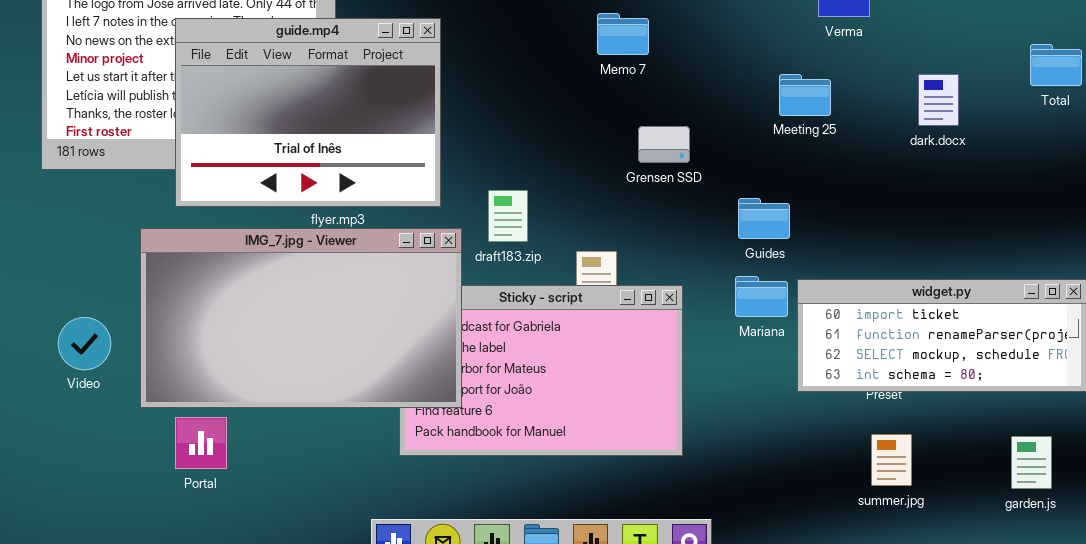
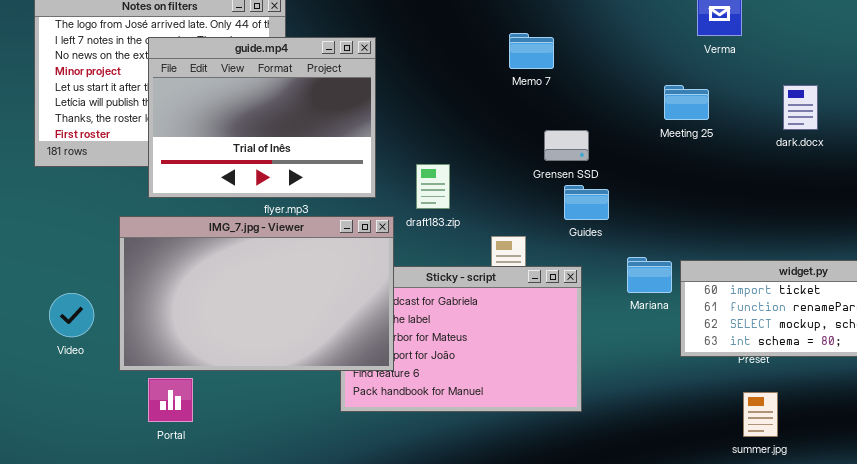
draft183.zip: [488,190,528,242] -> [416,164,450,209], moved
Guides: [738,198,790,239] -> [564,185,609,220], moved

